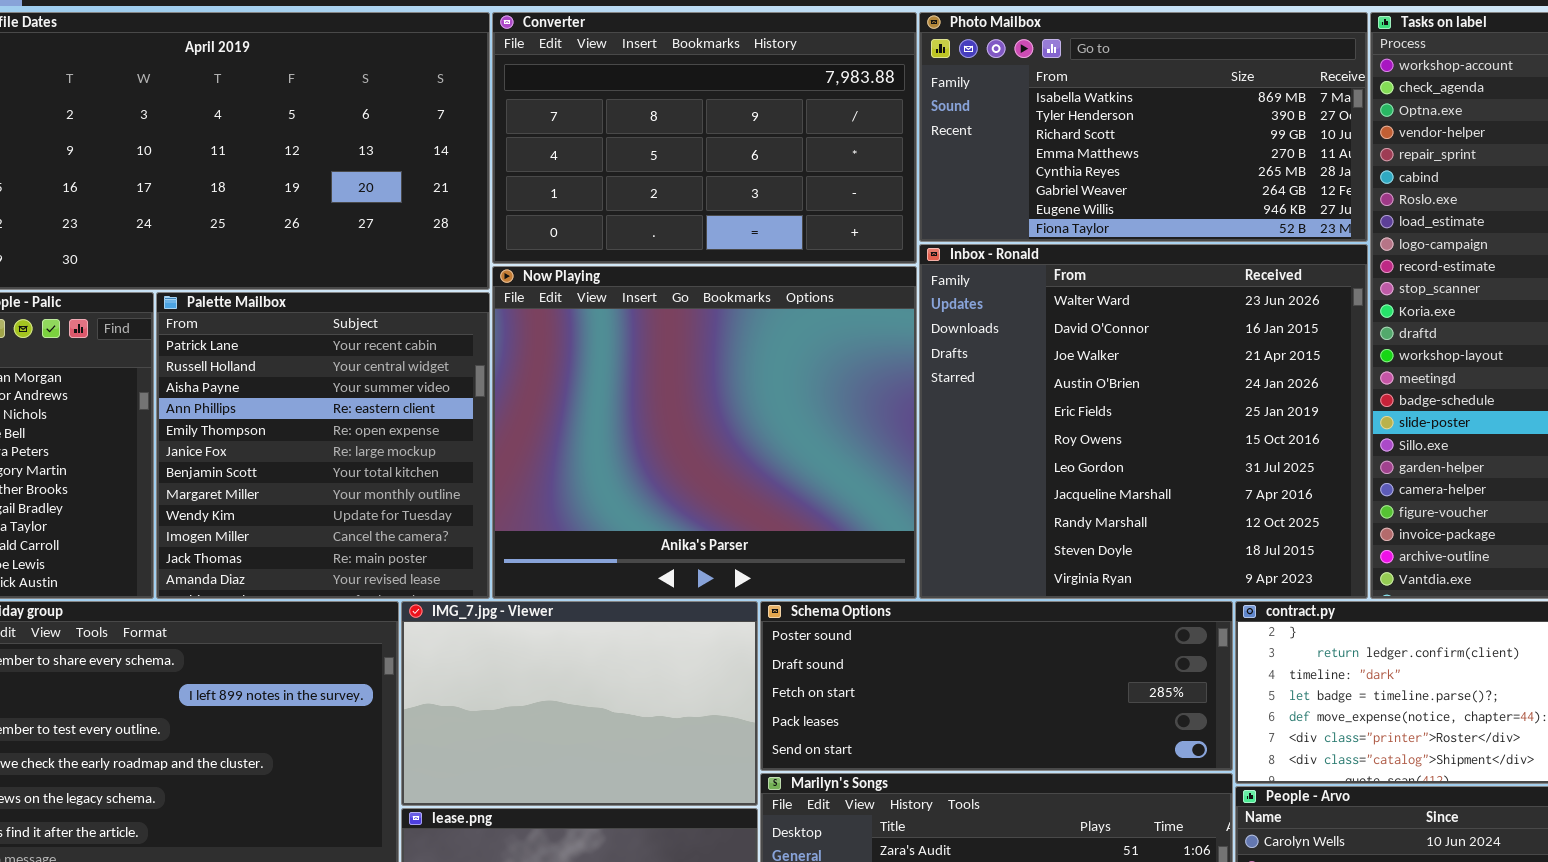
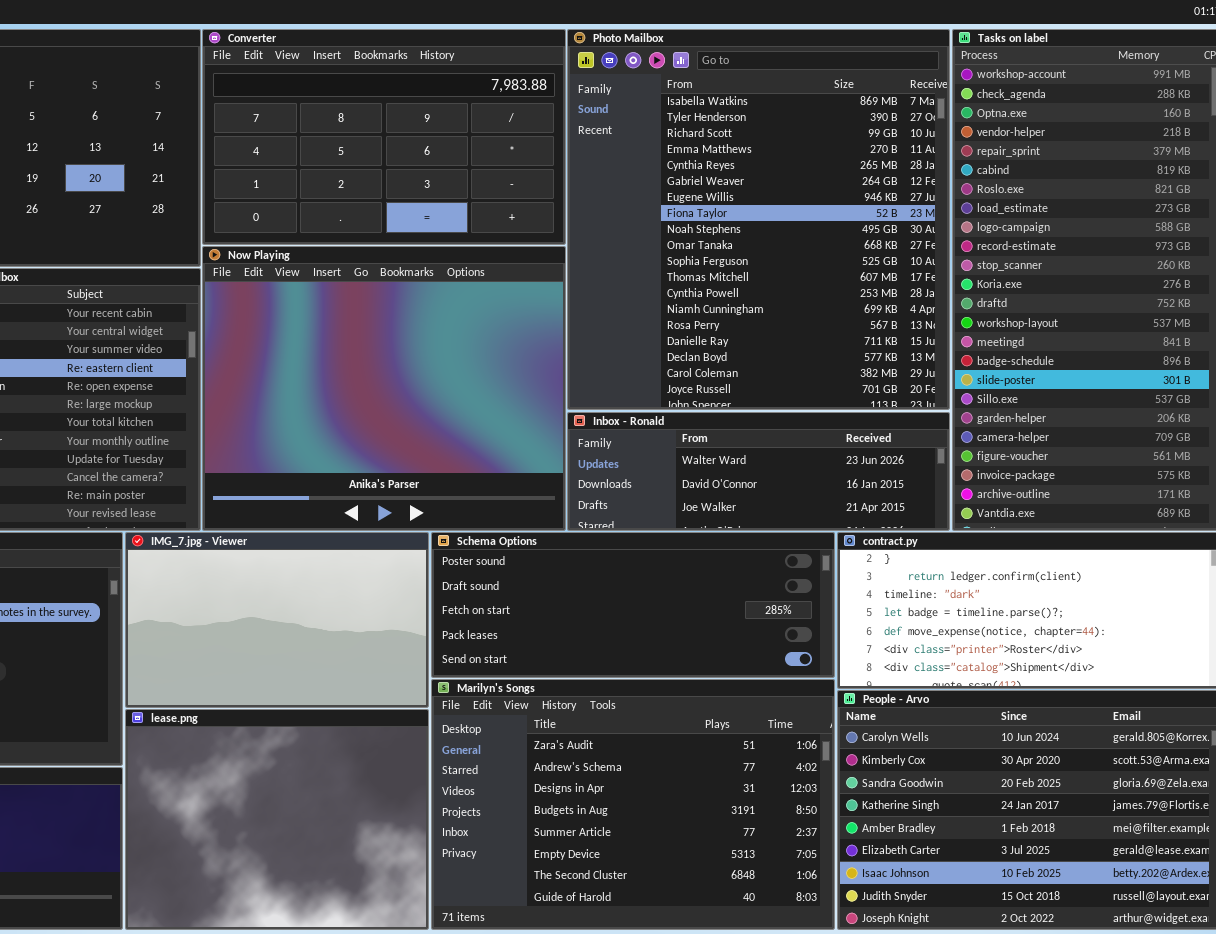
Photo Mailbox: [919,12,1368,242] -> [567,29,950,410], resized
Inbox - Ronald: [919,244,1368,599] -> [567,412,950,531], resized

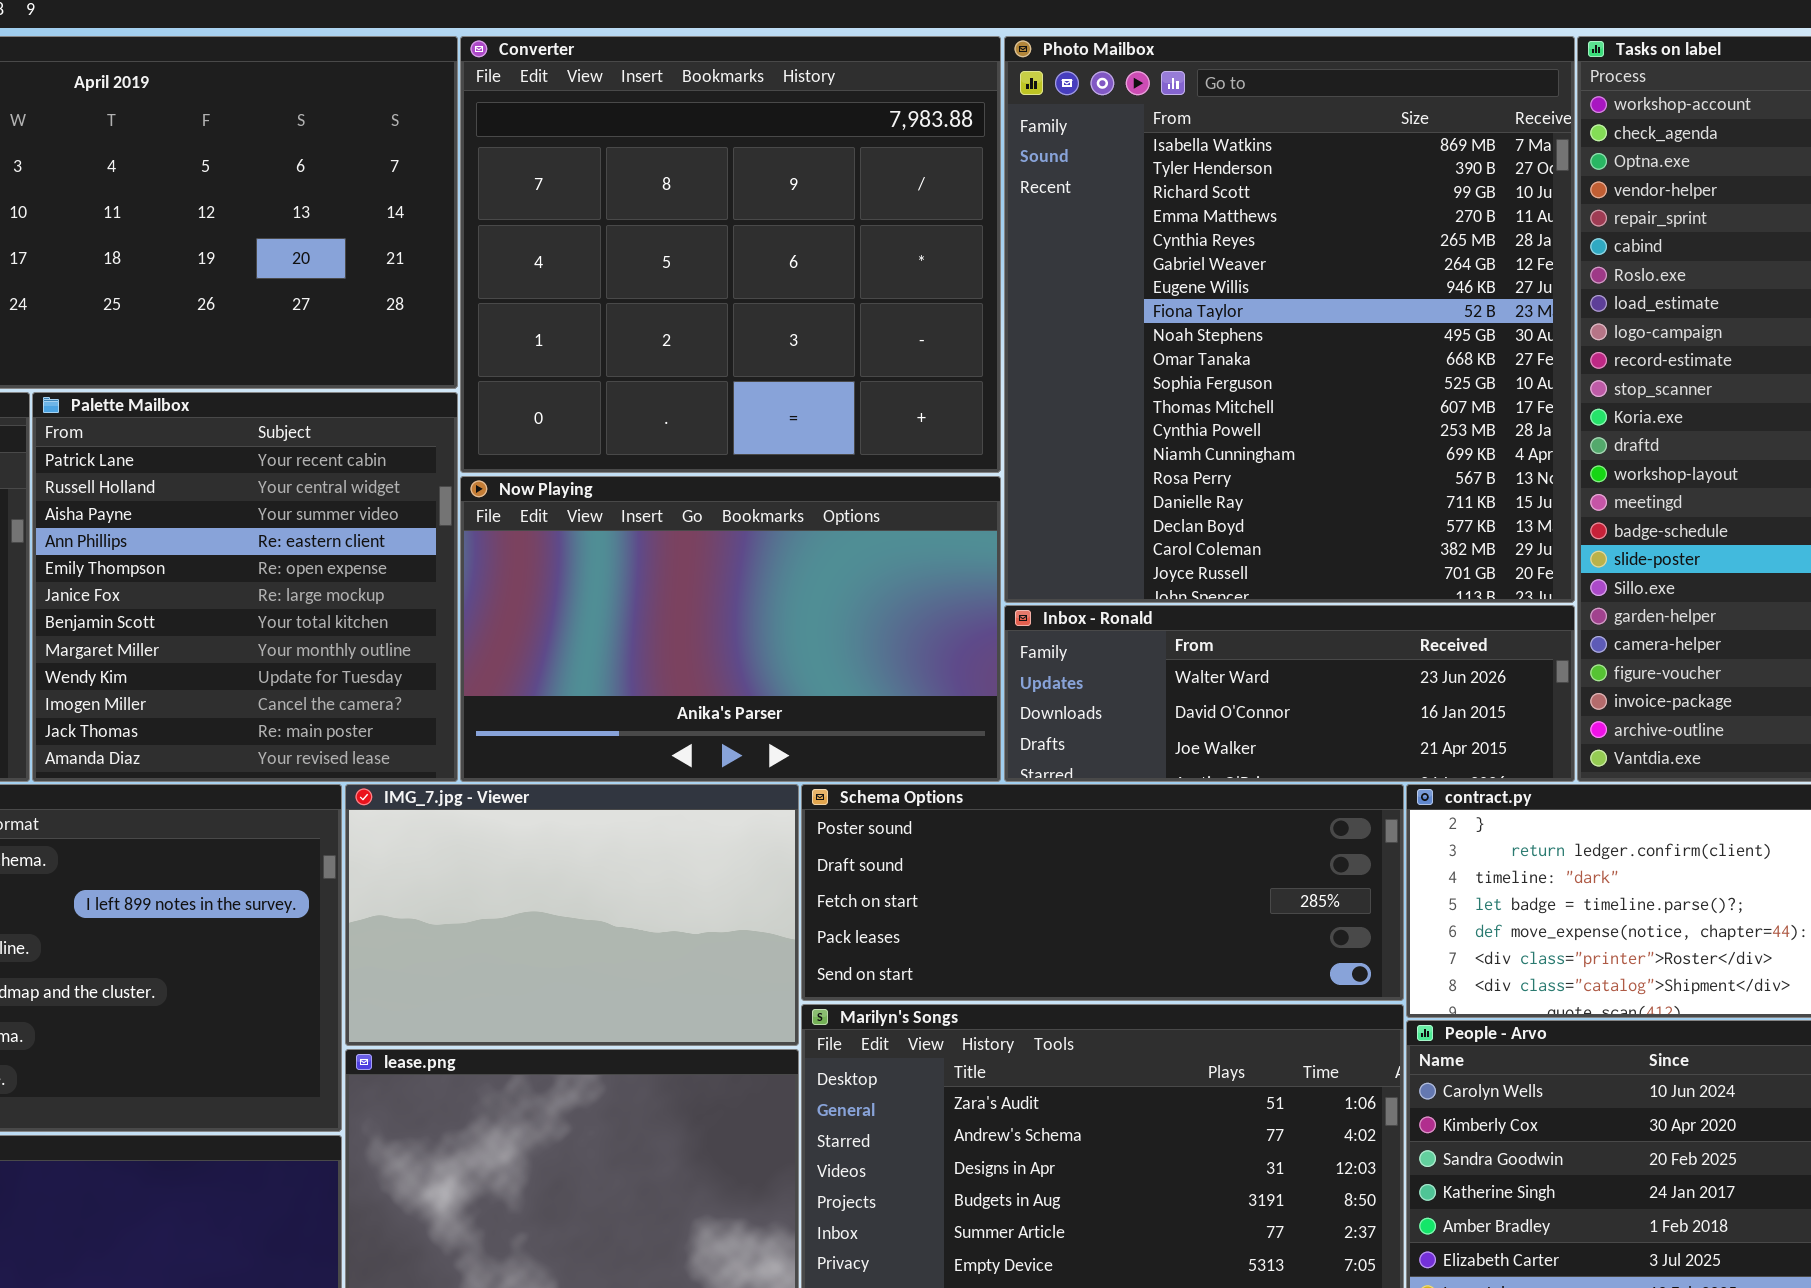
Converter: [202,29,566,245] -> [460,36,1001,473], resized
Now Playing: [202,246,566,531] -> [460,476,1001,782], resized

